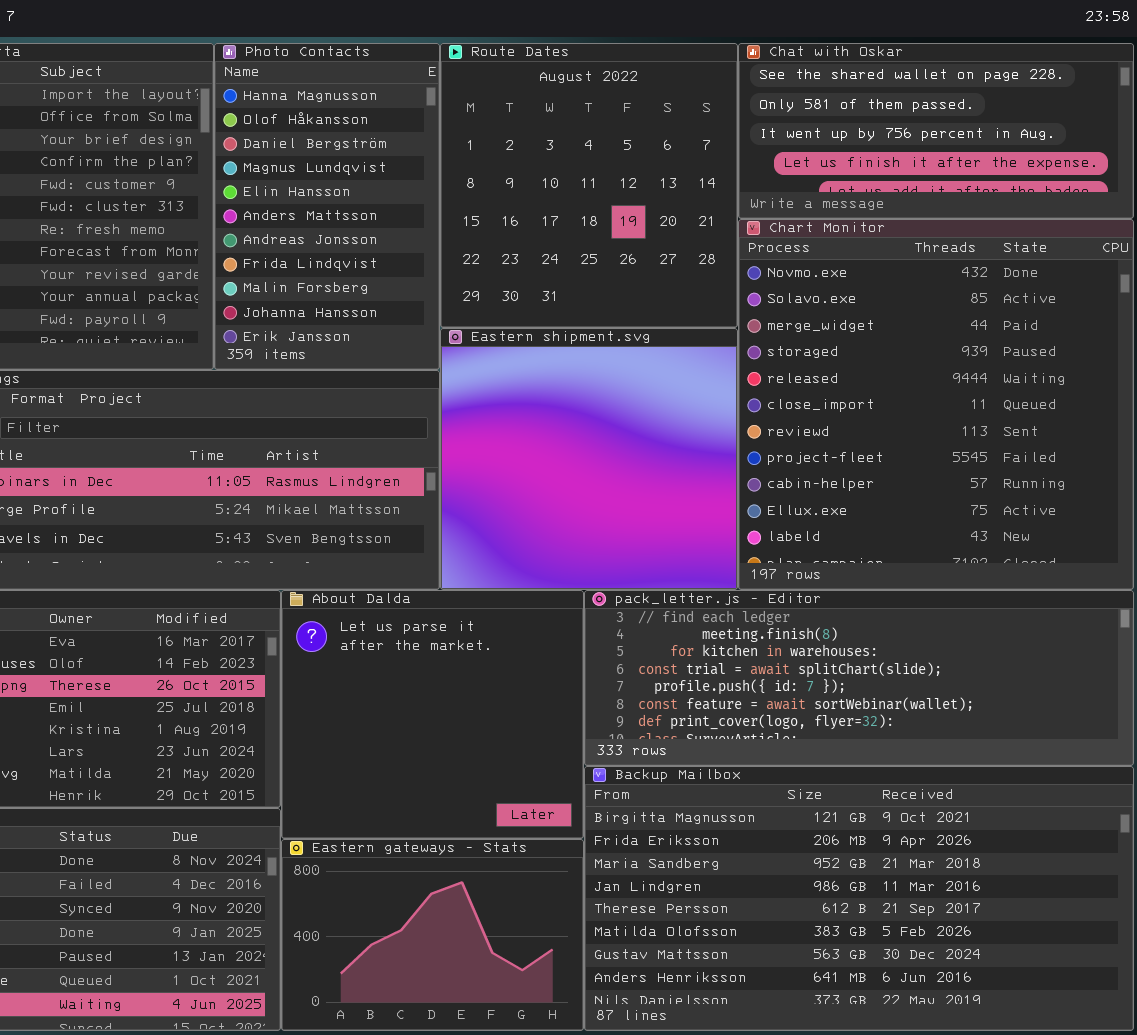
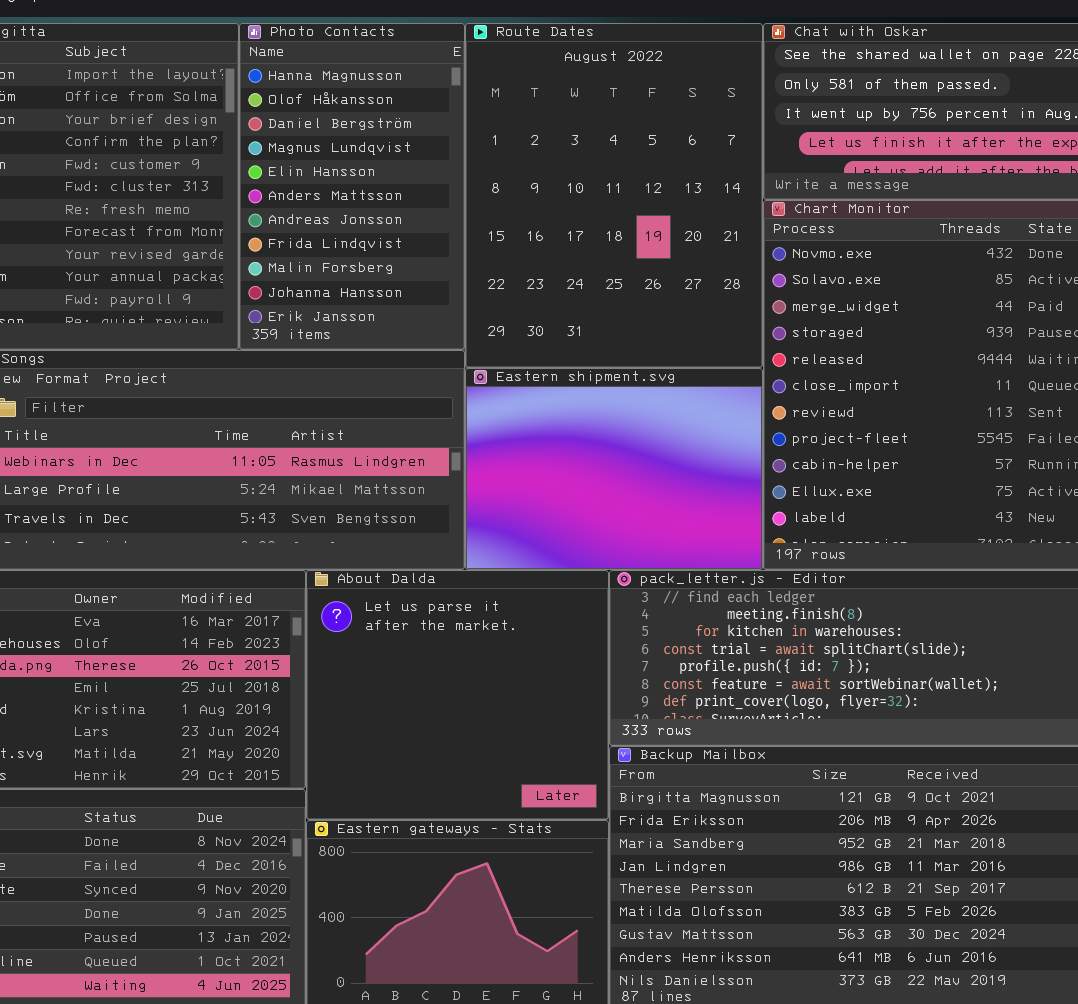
Route Dates: [440,43,738,328] -> [465,23,763,368], resized
Eastern shipment.svg: [440,328,738,590] -> [465,368,763,570], resized

